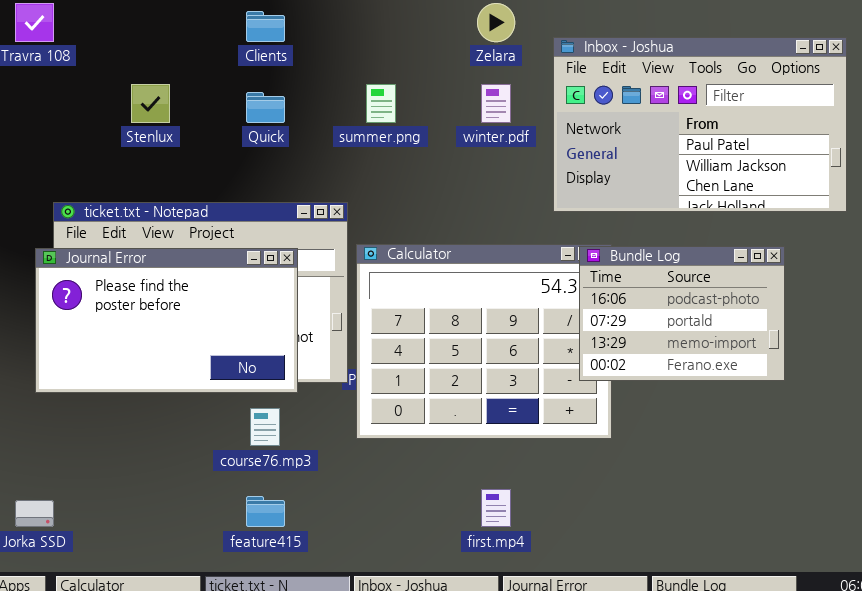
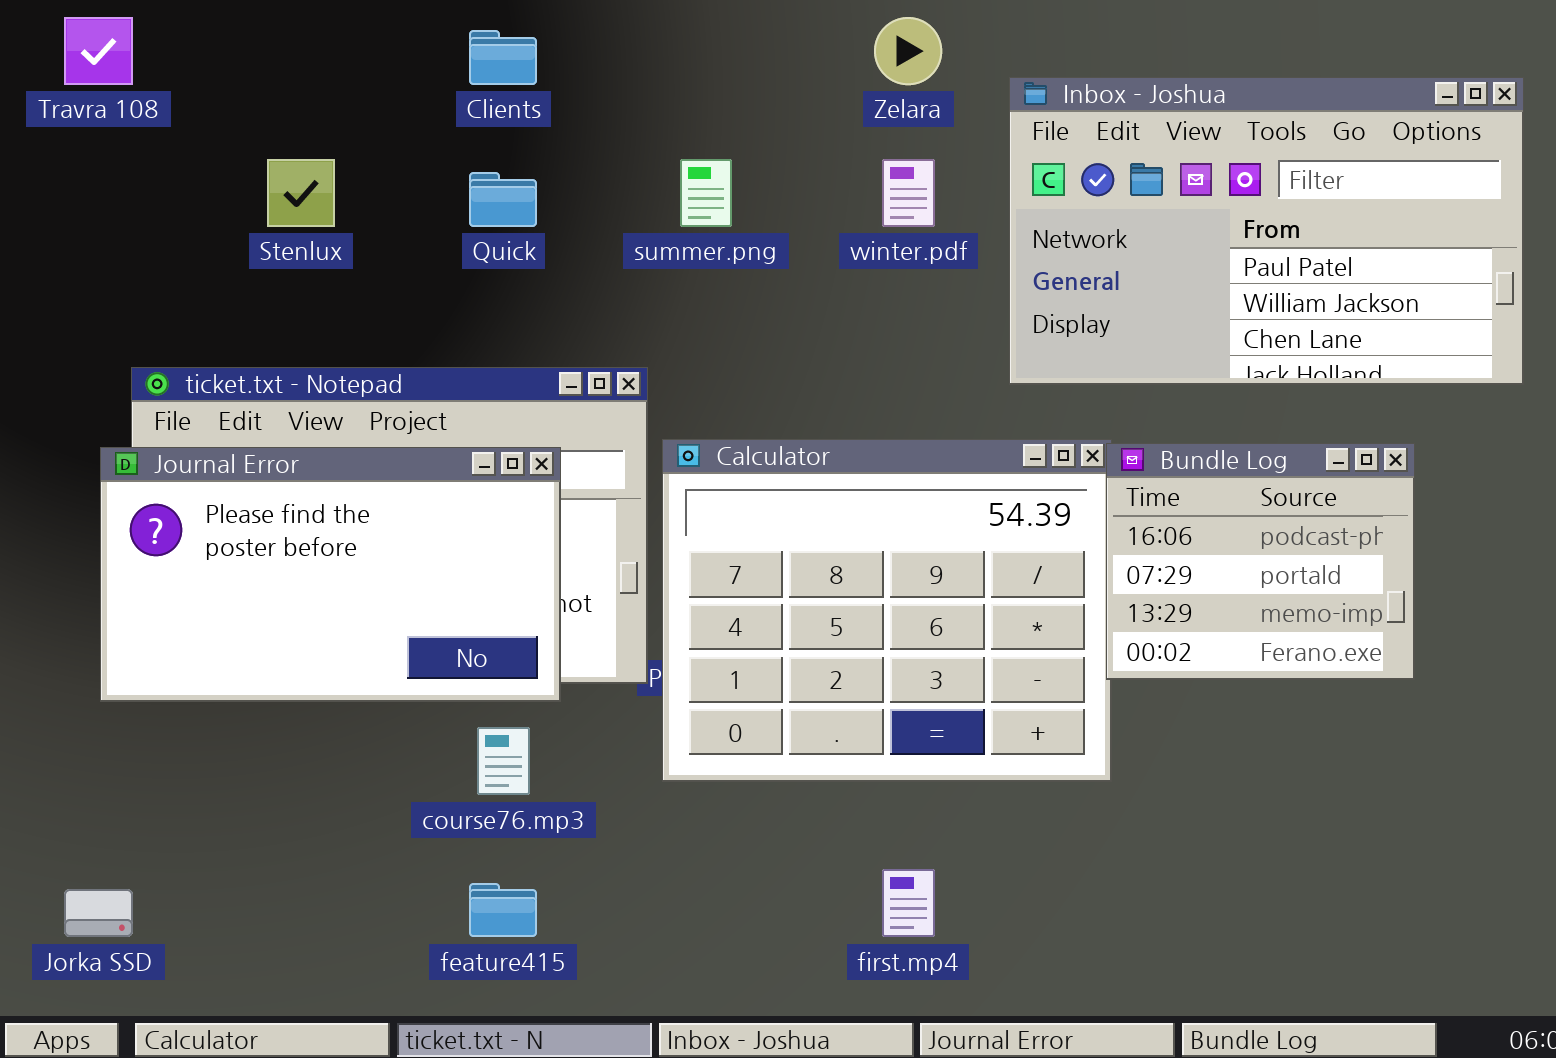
Bundle Log: [579,246,785,381] -> [1106,443,1415,680], resized

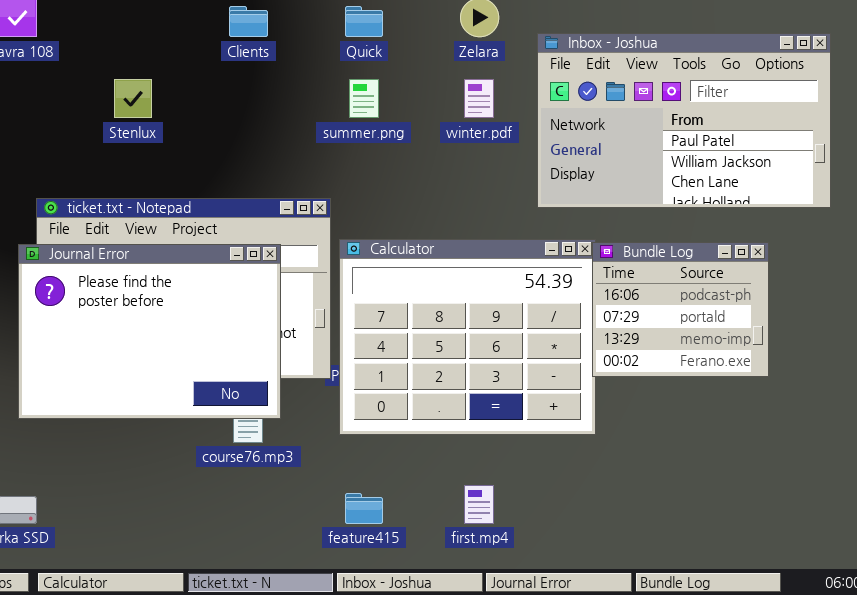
Quick: [469,172,537,227] -> [345,6,383,37], moved
Journal Error: [100,447,561,702] -> [18,244,281,419], resized
feature415: [469,883,537,937] -> [345,493,383,524], moved

